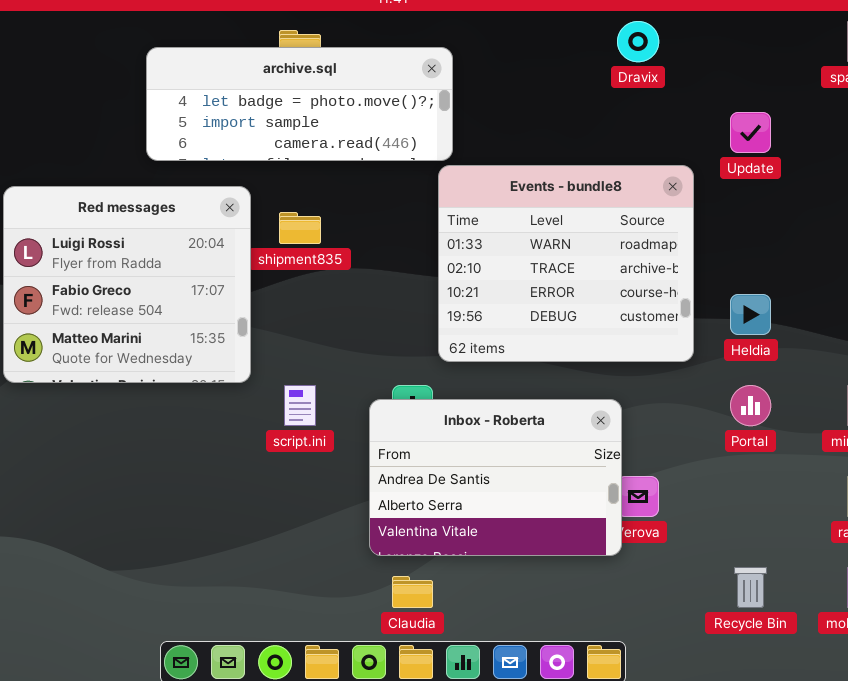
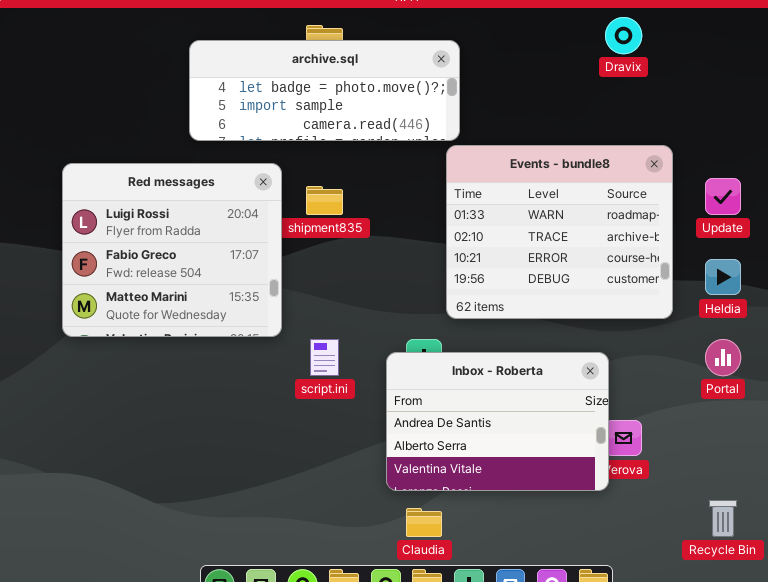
Update: [730,112,771,153] -> [705,178,741,215], moved

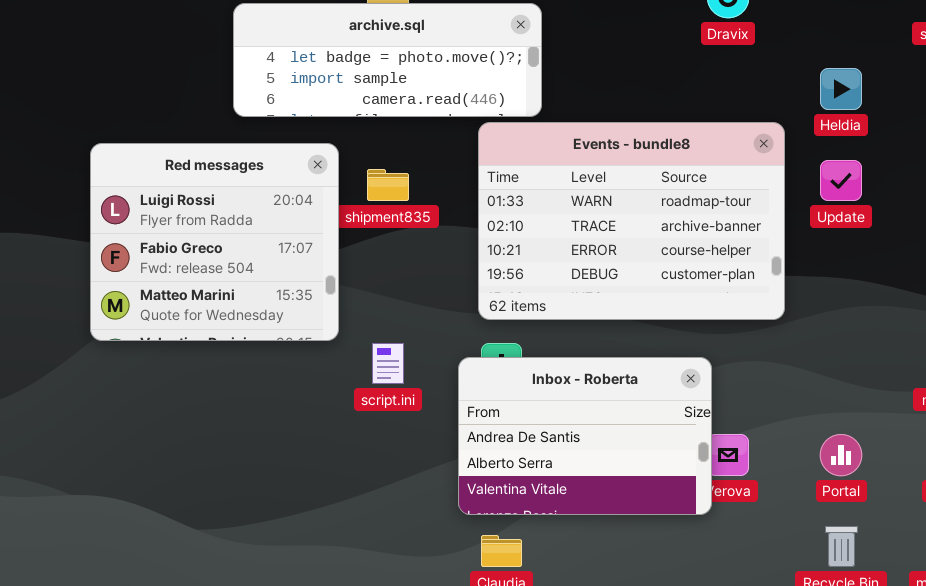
Events - bundle8: [446,145,673,319] -> [478,122,785,320], resized
Heldia: [705,259,741,295] -> [820,68,862,110], moved
Portal: [705,339,741,376] -> [820,434,862,476], moved

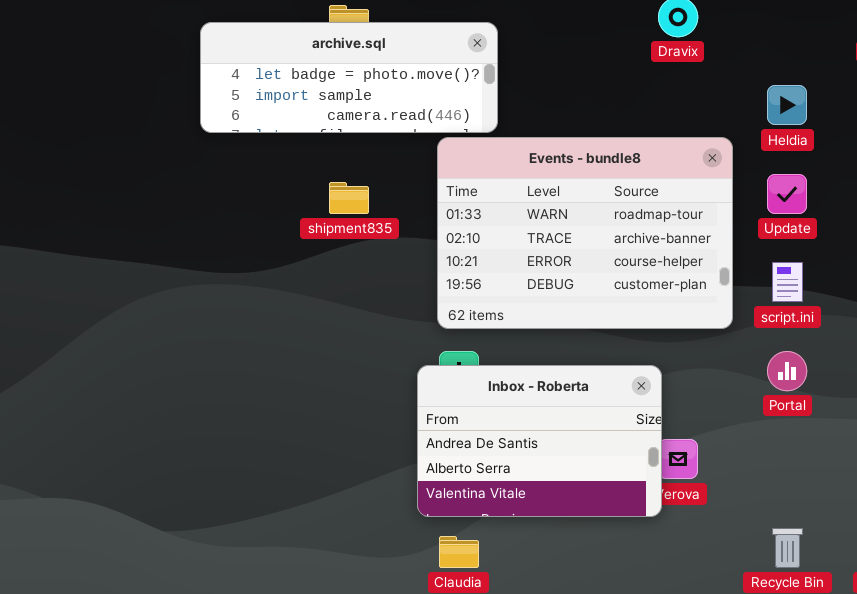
Red messages: [90,143,339,341] -> none, closed
script.ini: [372,343,404,384] -> [772,262,803,302], moved
Portal: [820,434,862,476] -> [767,351,807,391], moved

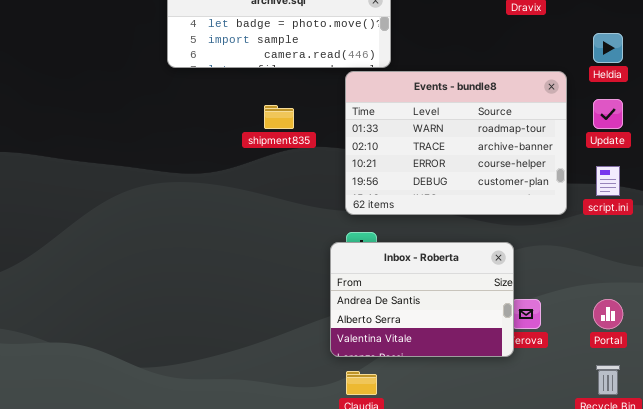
Portal: [767,351,807,391] -> [593,299,623,329], moved

